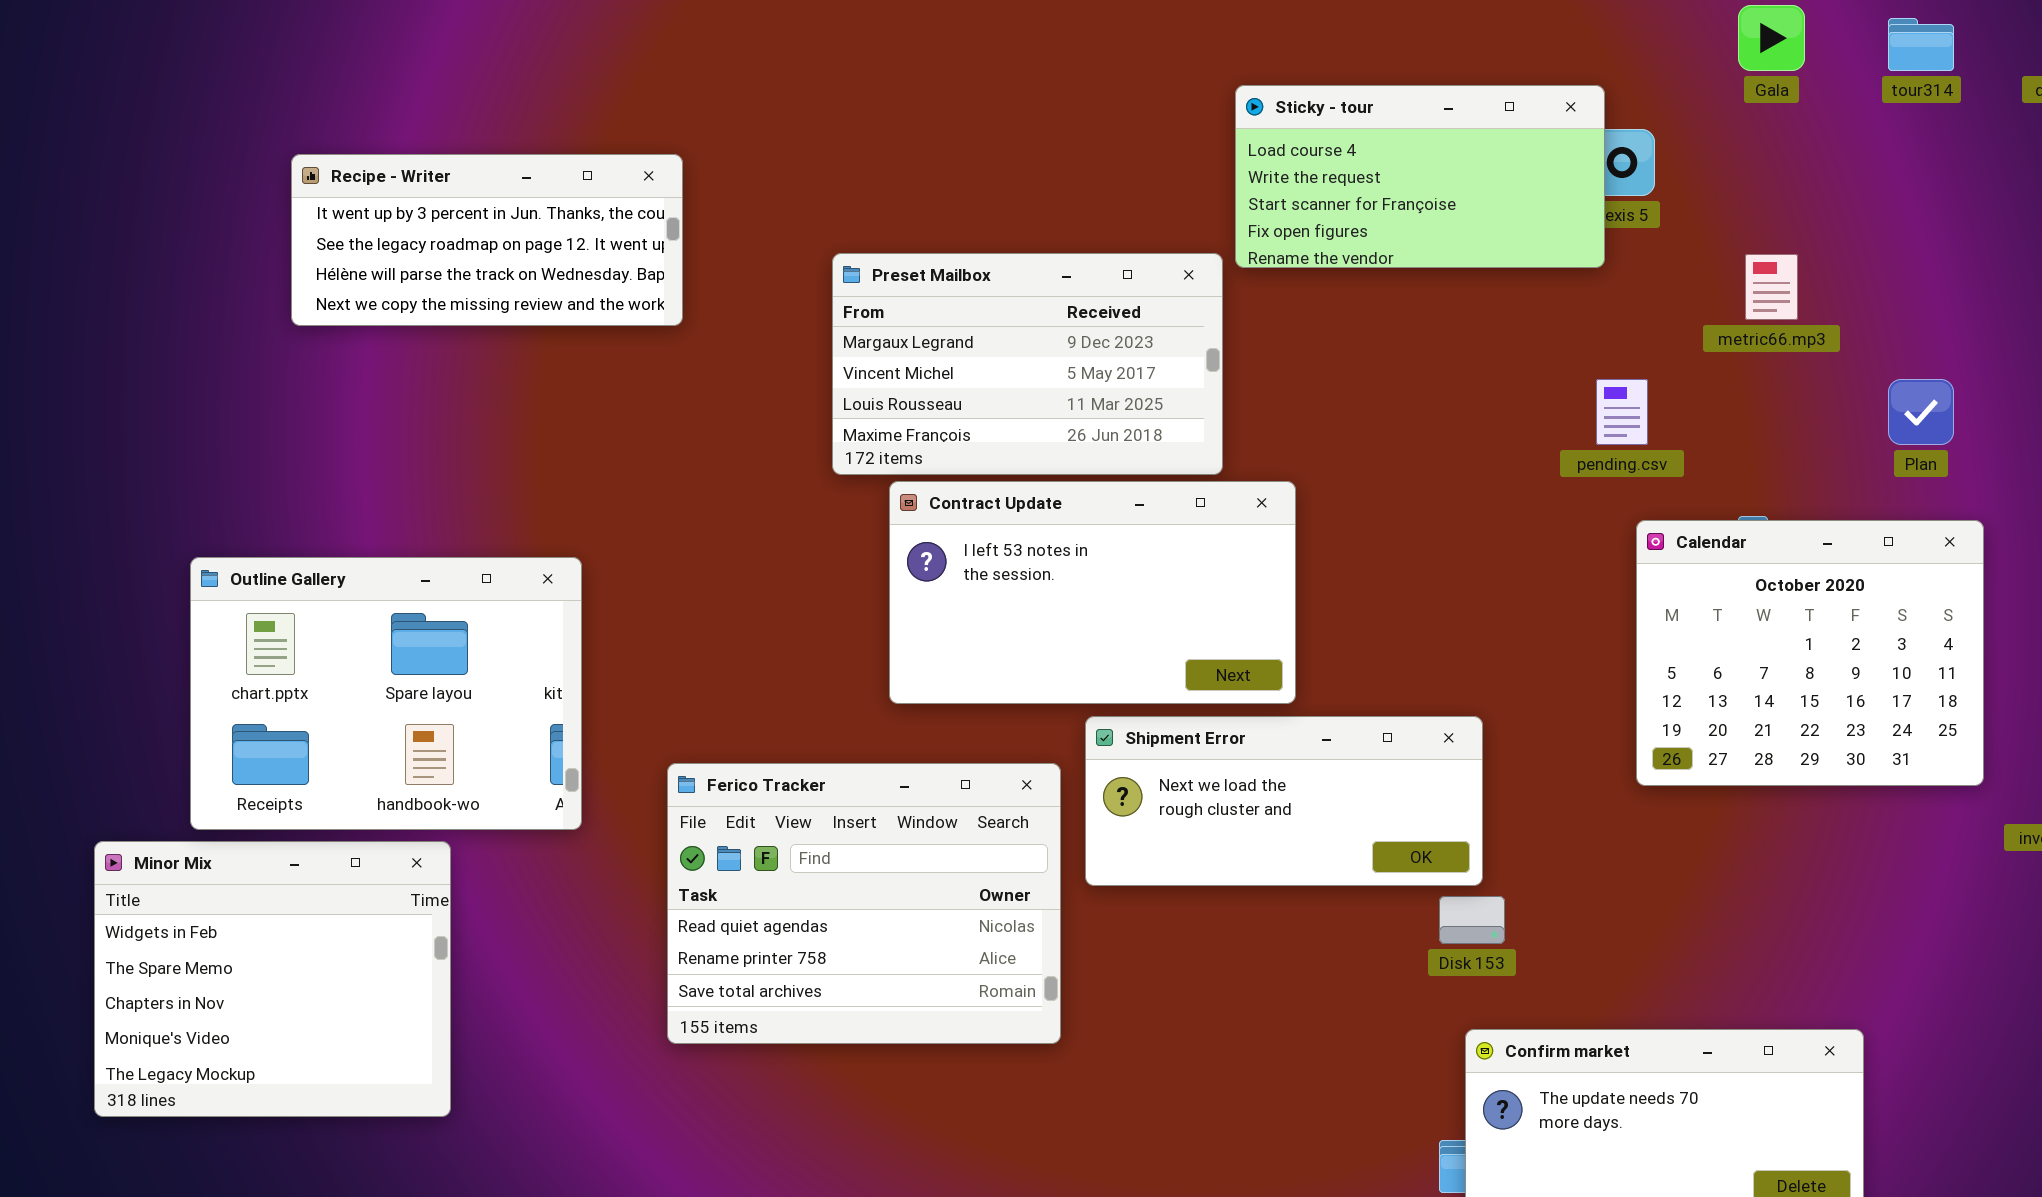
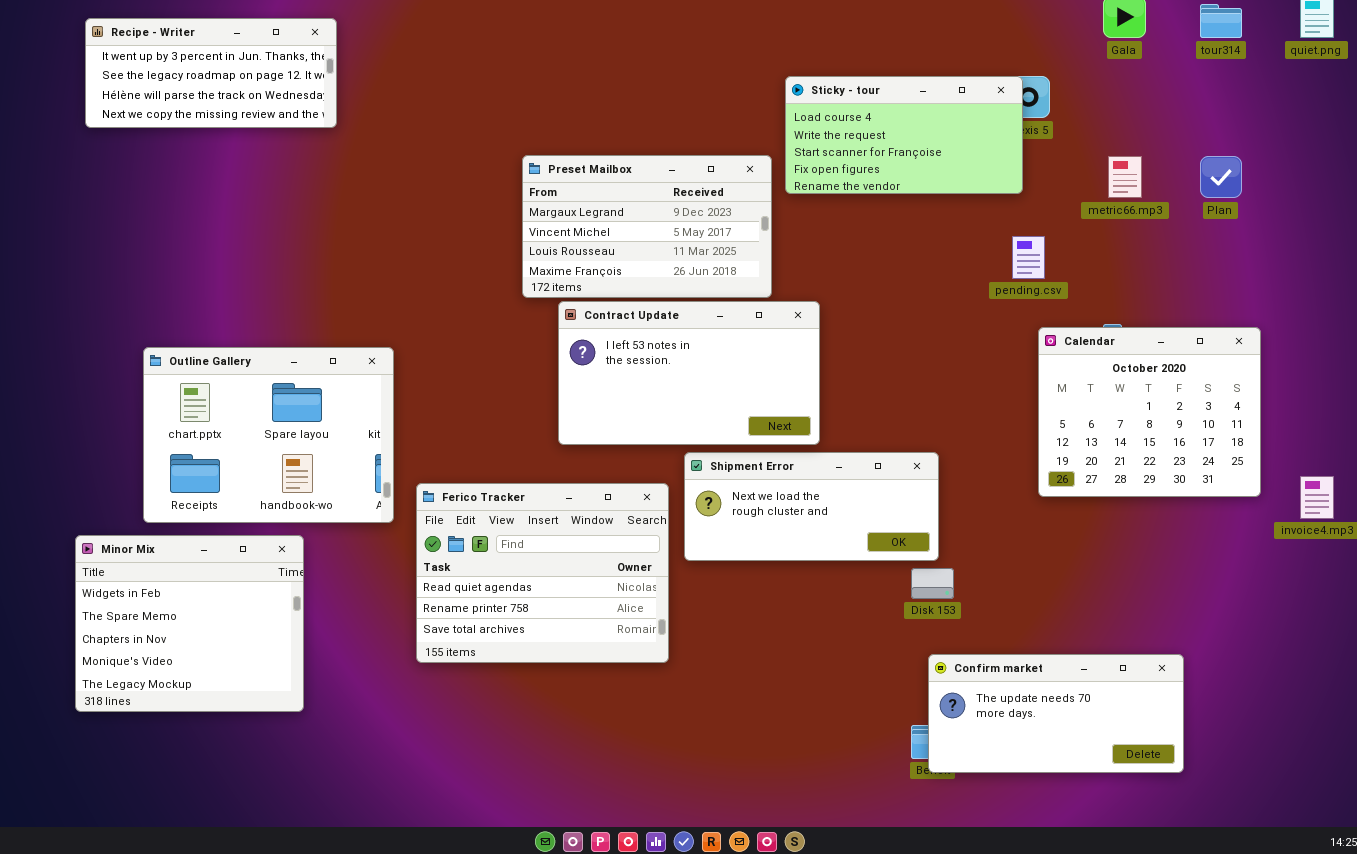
Sticky - tour: [1235,85,1605,268] -> [785,76,1023,194], moved
Recipe - Writer: [291,154,683,326] -> [85,18,337,128], moved
Plan: [1888,379,1954,445] -> [1200,156,1242,198], moved
Outline Gallery: [190,557,582,830] -> [143,347,394,523], moved
Minor Mix: [94,841,451,1117] -> [75,535,304,712], moved

